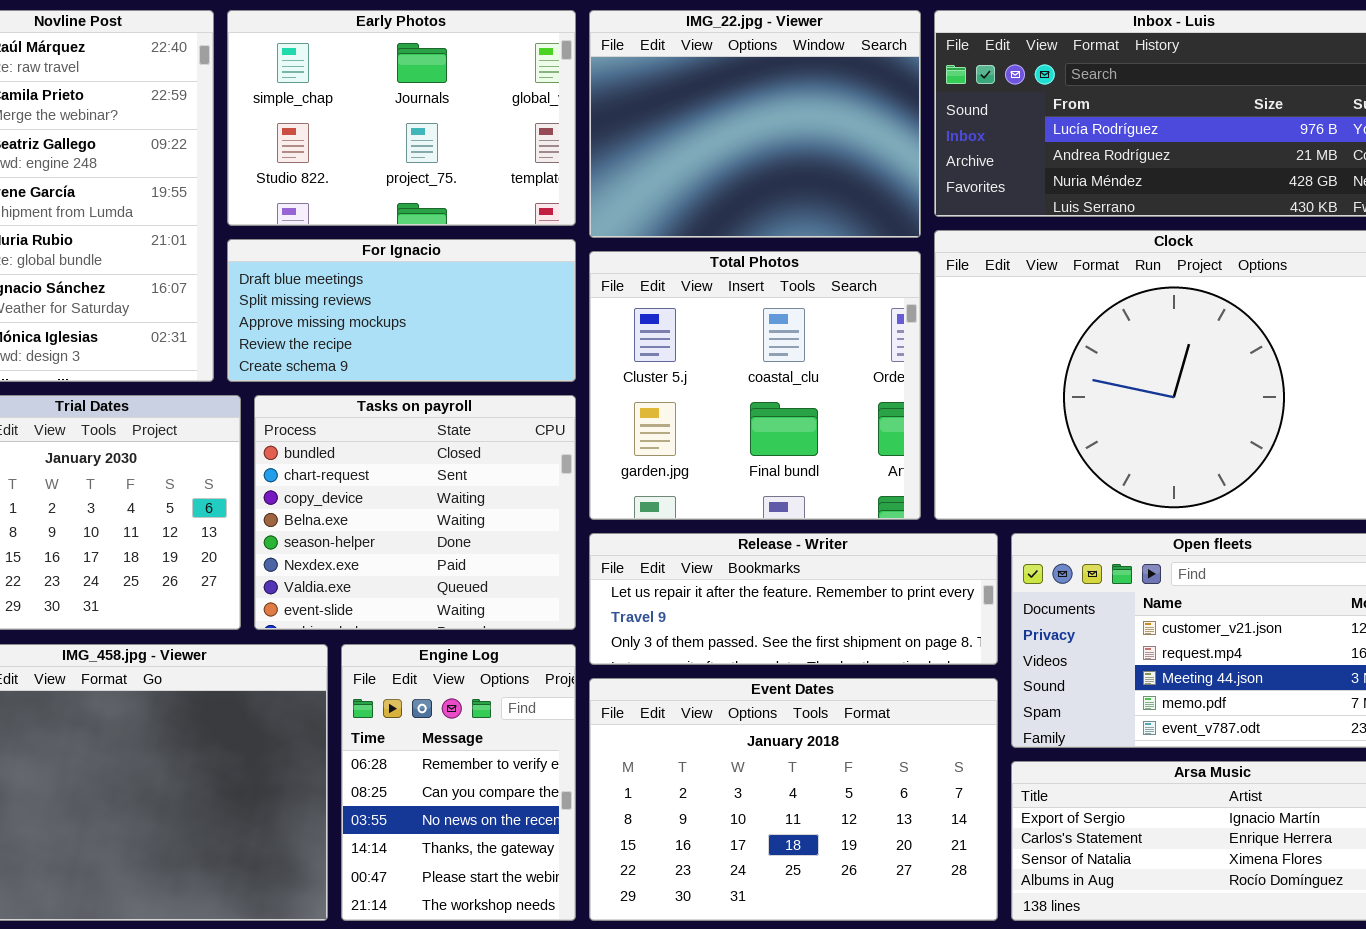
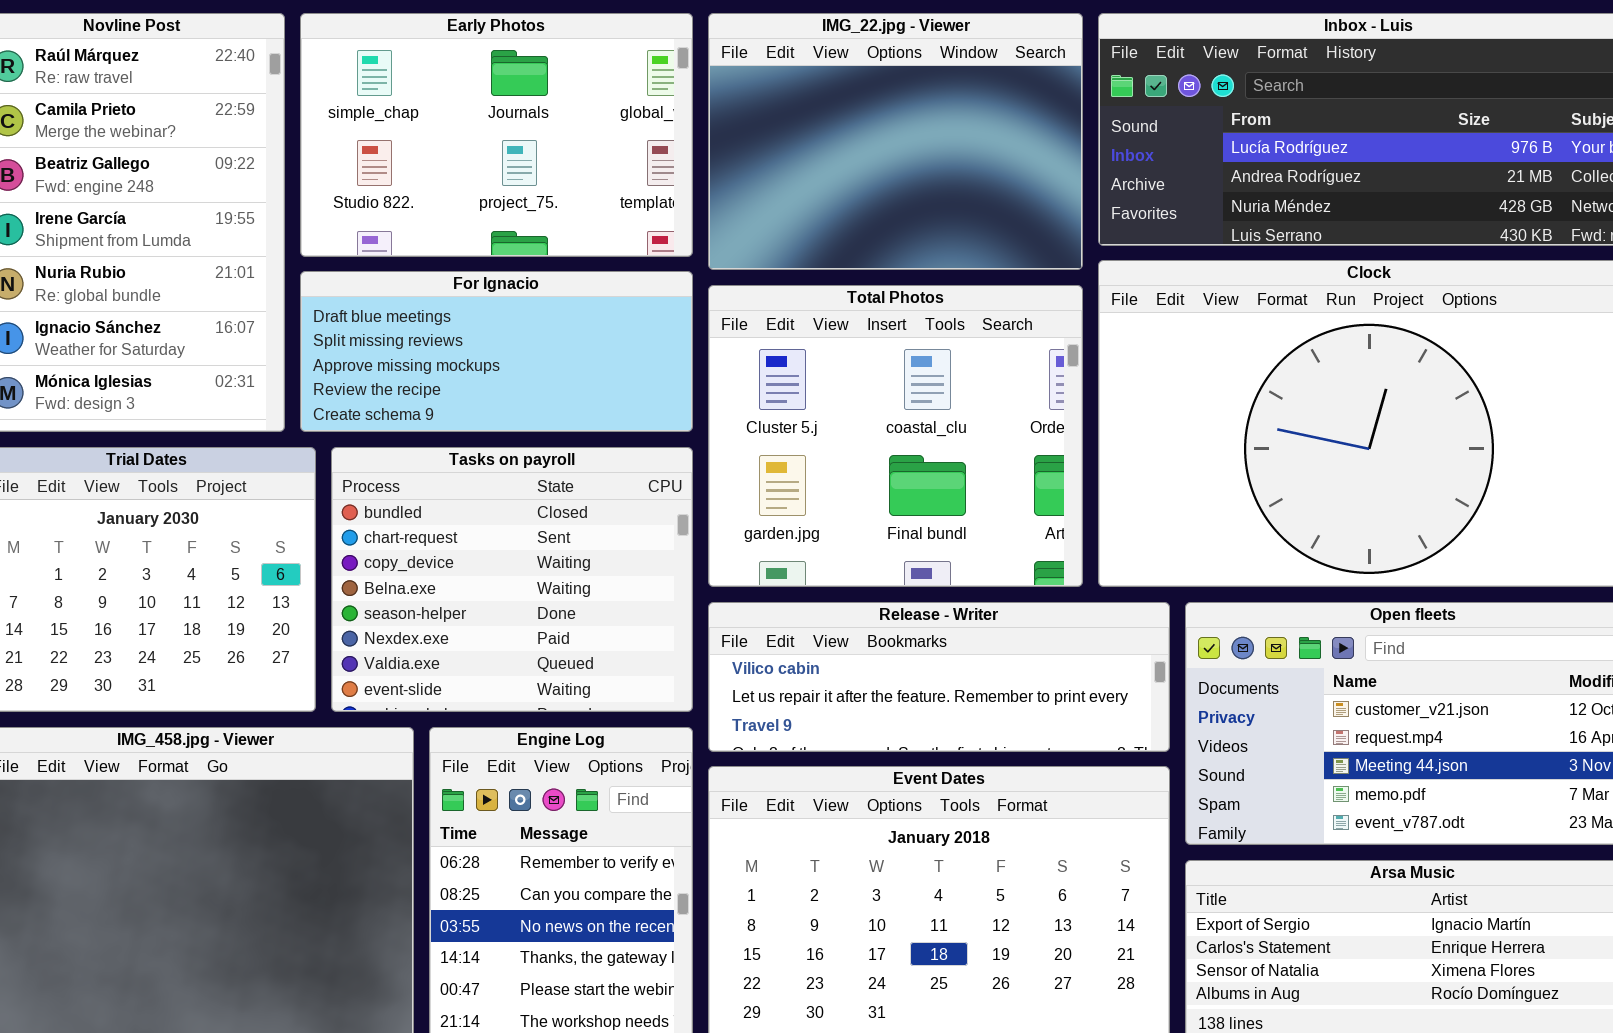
Release - Writer: [589,533,998,665] -> [708,602,1170,752], scrolled up 1 row

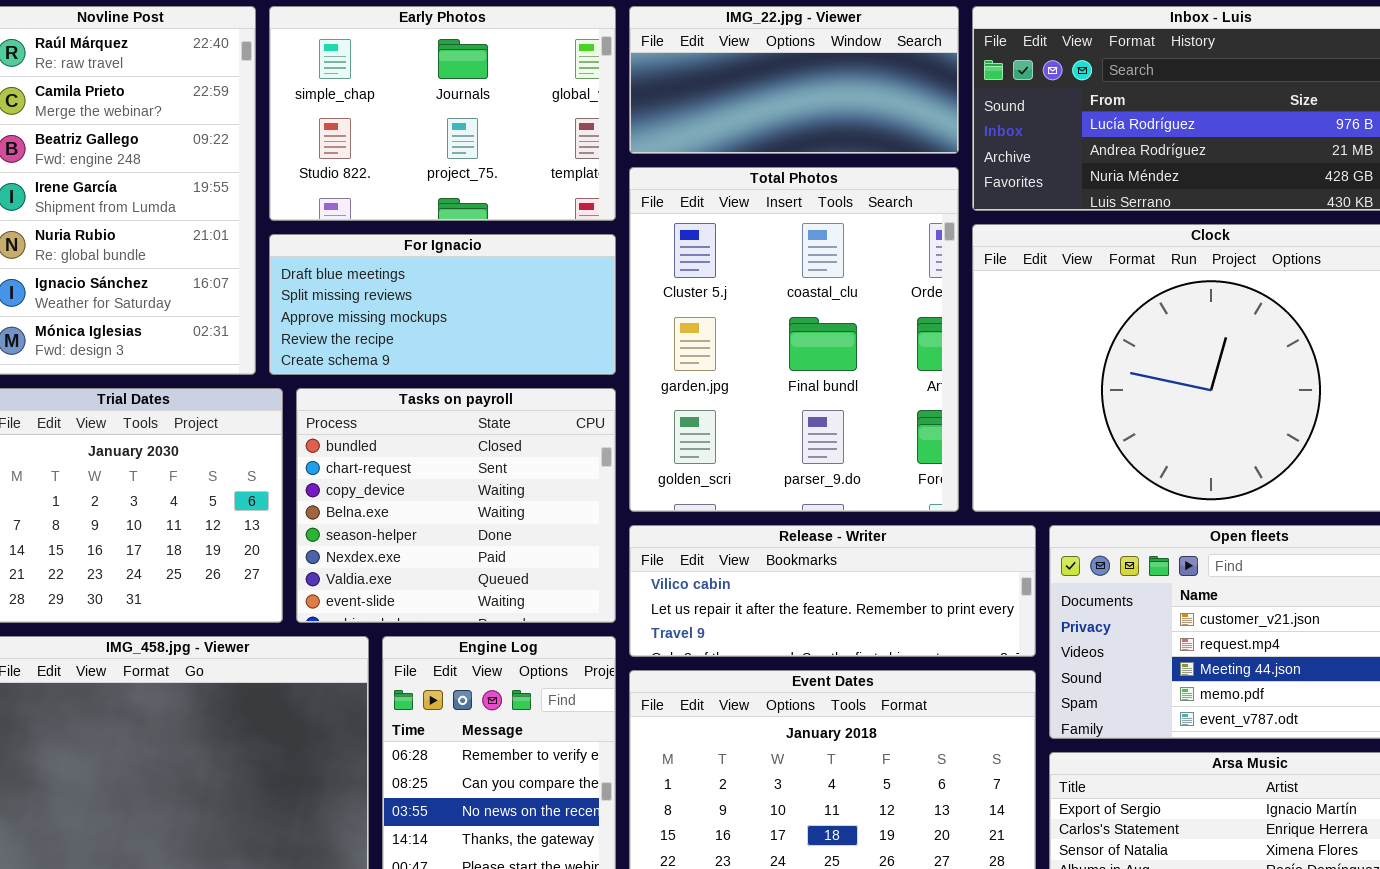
IMG_22.jpg - Viewer: [708,13,1083,270] -> [629,6,959,154], resized
Total Photos: [708,285,1083,587] -> [629,167,959,512], resized

